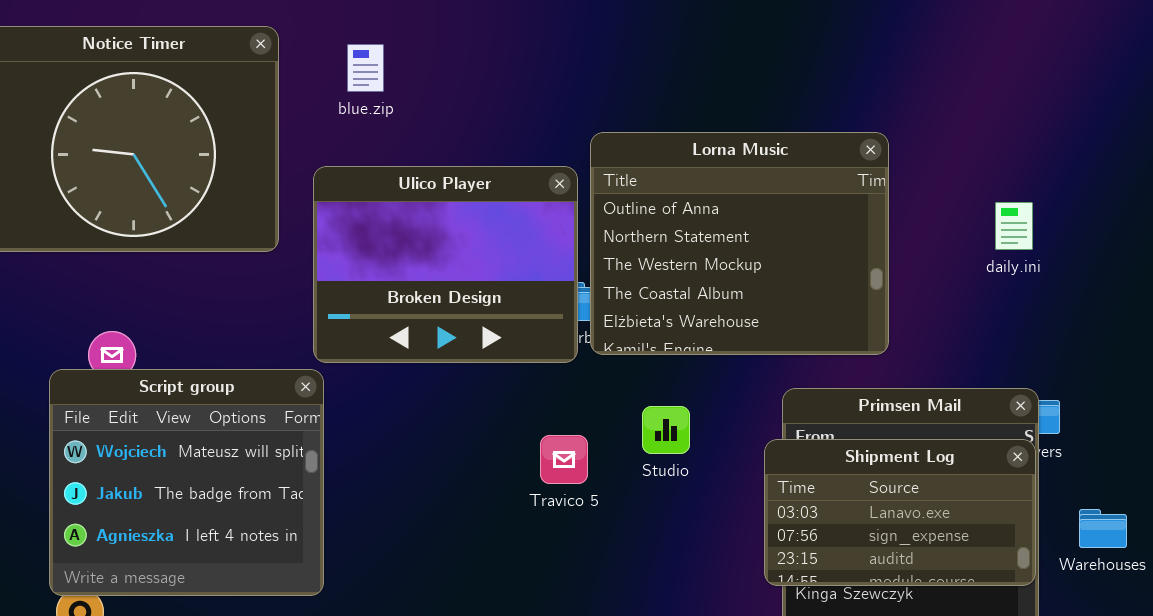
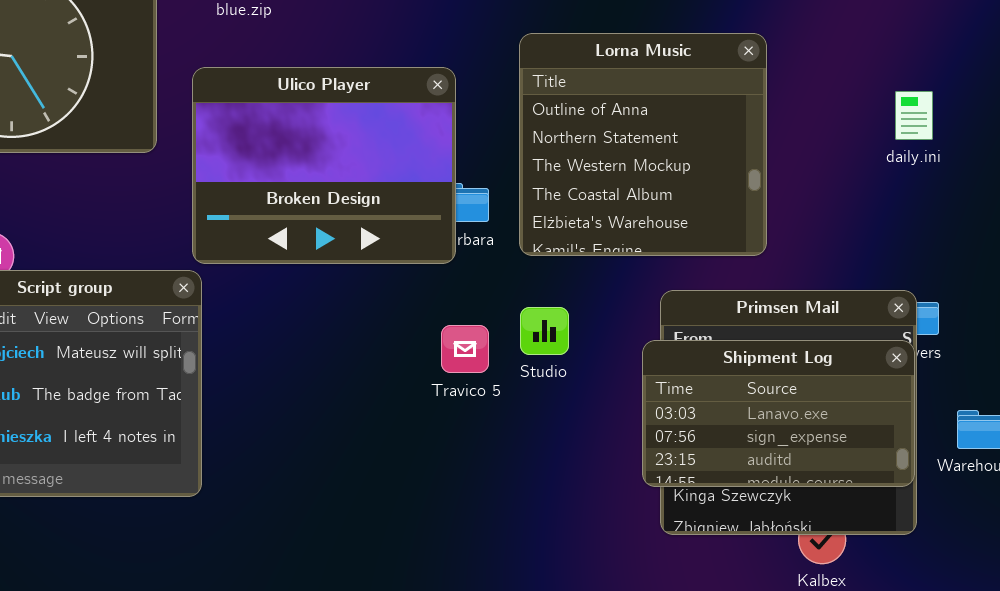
Lorna Music: [590,132,889,355] -> [519,33,767,256], resized
daily.ini: [995,202,1033,250] -> [895,91,933,140], moved
Travico 5: [540,435,588,484] -> [441,325,489,373], moved

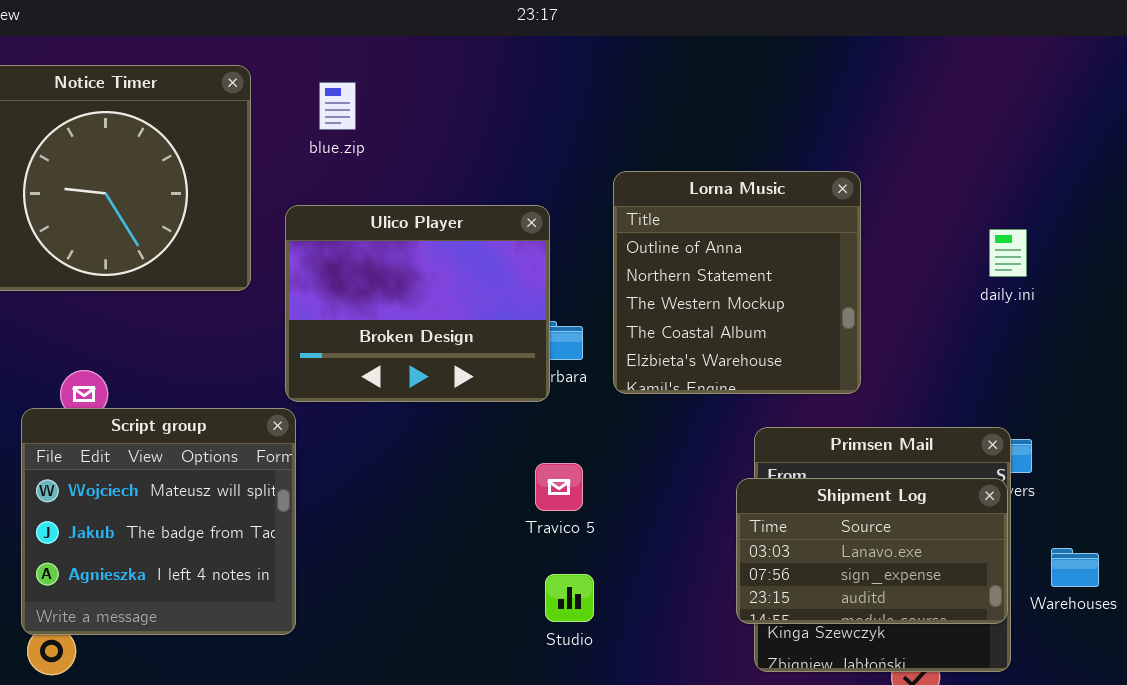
Studio: [520,307,569,355] -> [545,574,594,622], moved

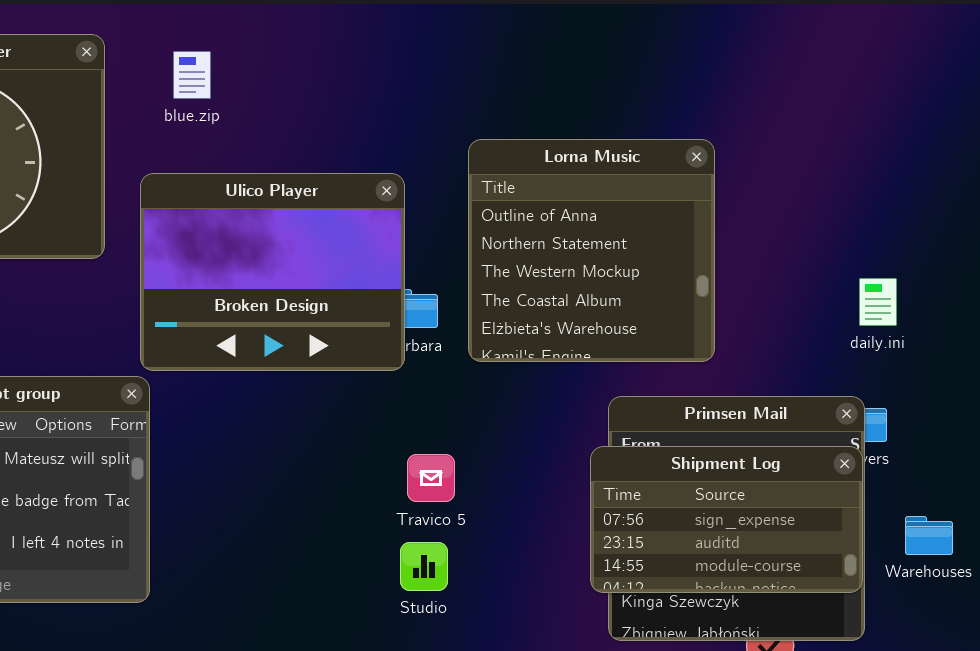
daily.ini: [989,229,1027,277] -> [859,278,897,326], moved
Travico 5: [535,463,583,511] -> [407,454,455,502], moved
Shipment Log: [736,478,1008,624] -> [590,446,863,593], scrolled down 1 row

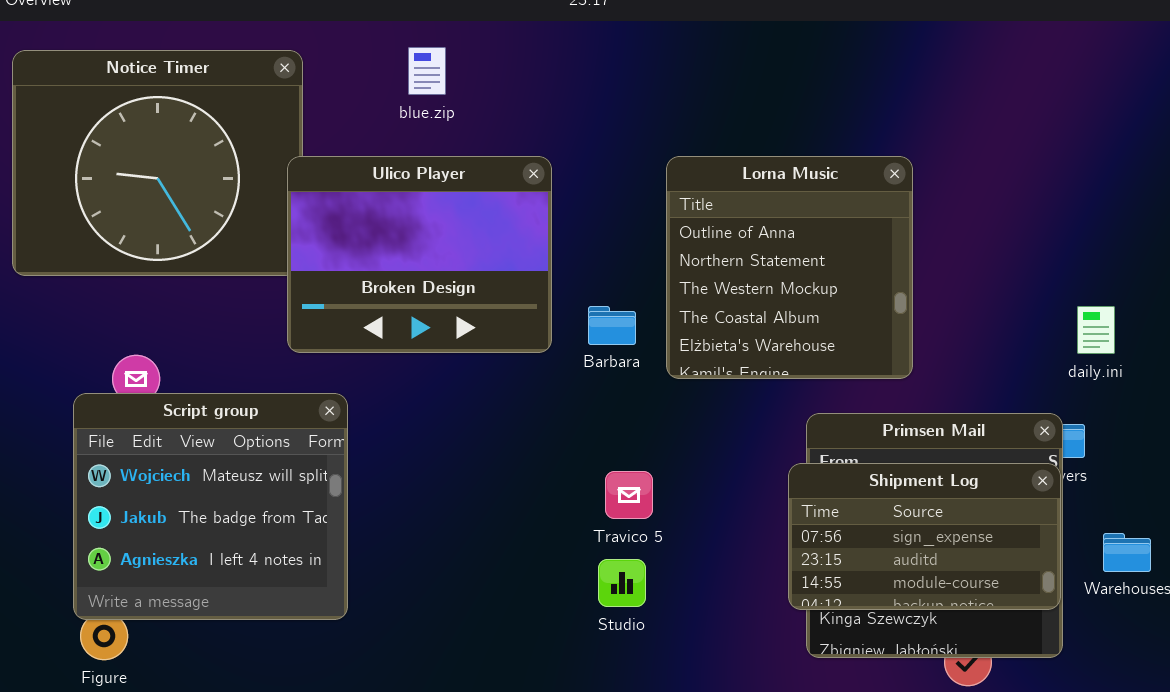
blue.zip: [173,51,211,99] -> [408,47,446,95], moved
Ulico Player: [140,173,405,371] -> [287,156,552,353], moved
daily.ini: [859,278,897,326] -> [1077,306,1115,354], moved

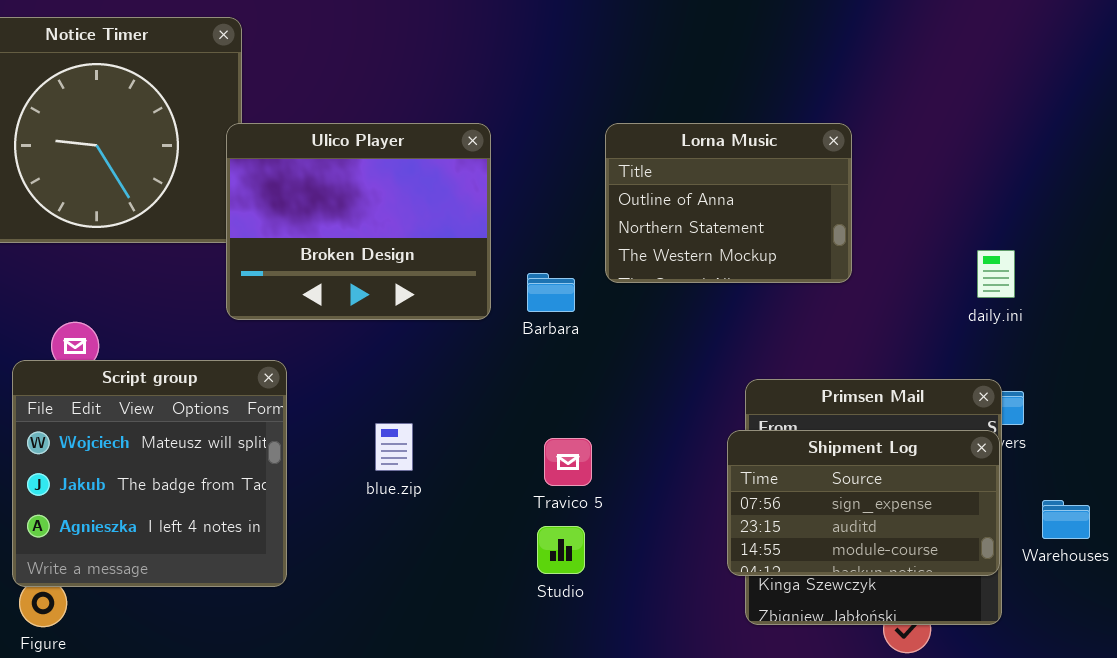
blue.zip: [408,47,446,95] -> [375,423,413,471], moved
Lorna Music: [666,156,913,379] -> [605,123,852,283], resized
daily.ini: [1077,306,1115,354] -> [977,250,1015,298], moved

